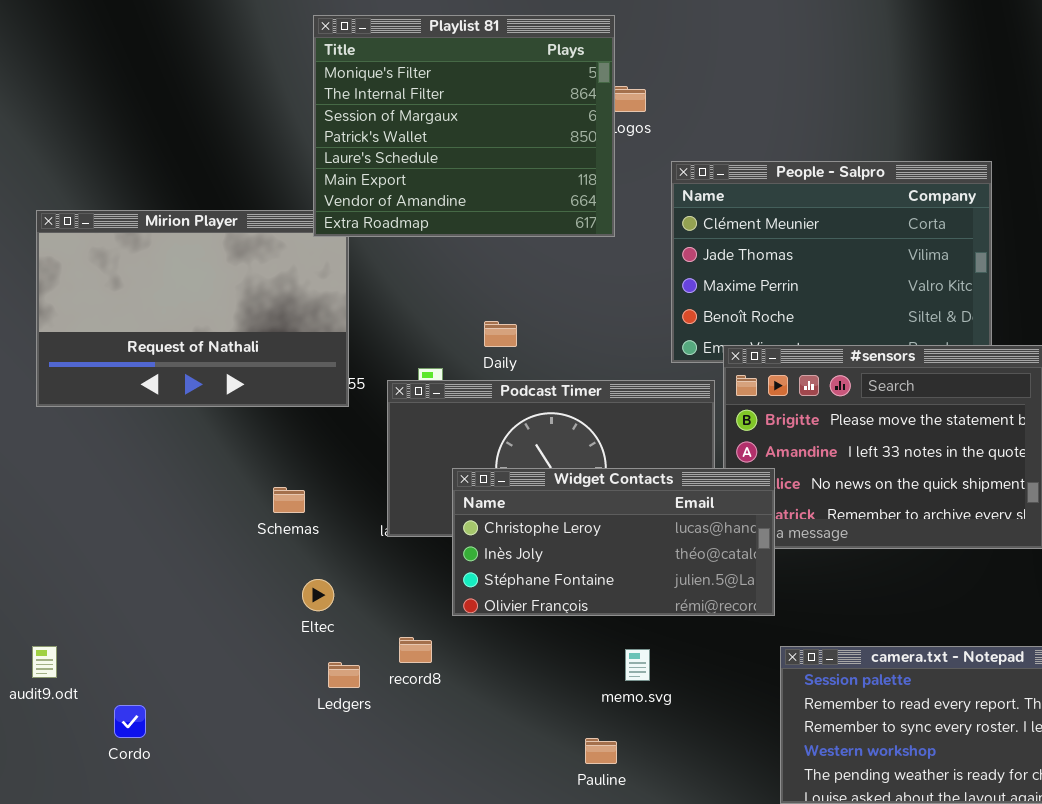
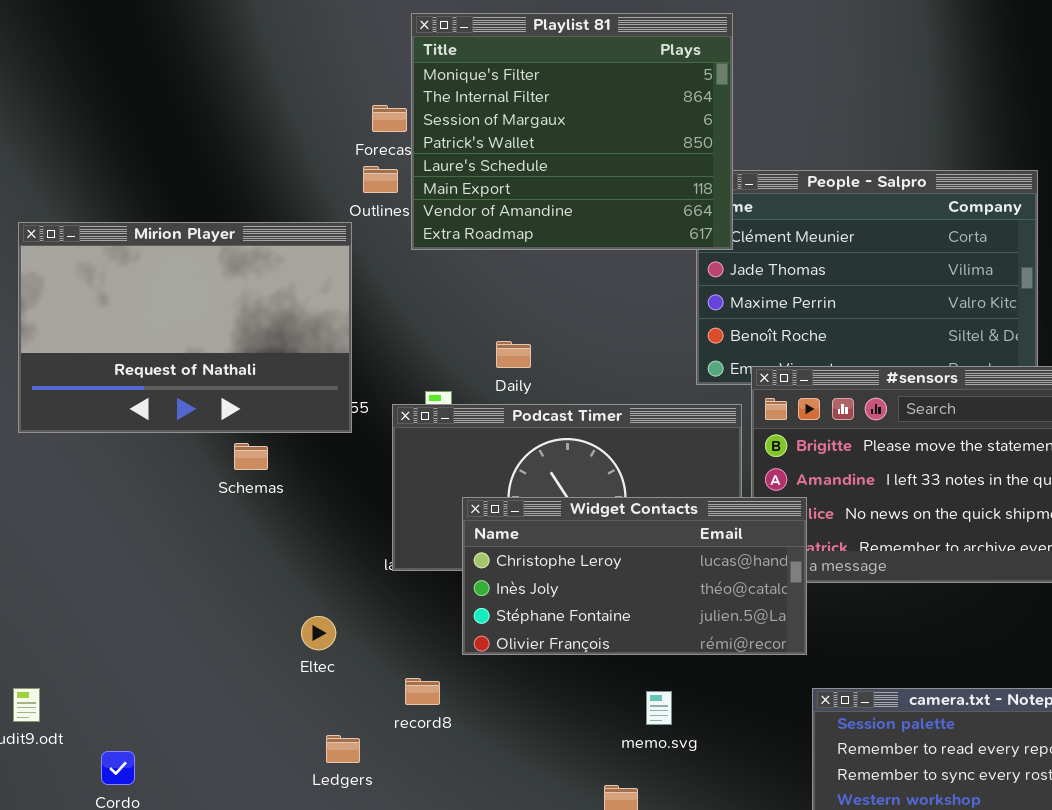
Playlist 81: [313,15,615,237] -> [411,13,733,250], moved
Schemas: [273,487,305,513] -> [234,443,268,470], moved
Ledgers: [328,662,360,688] -> [326,735,360,763], moved

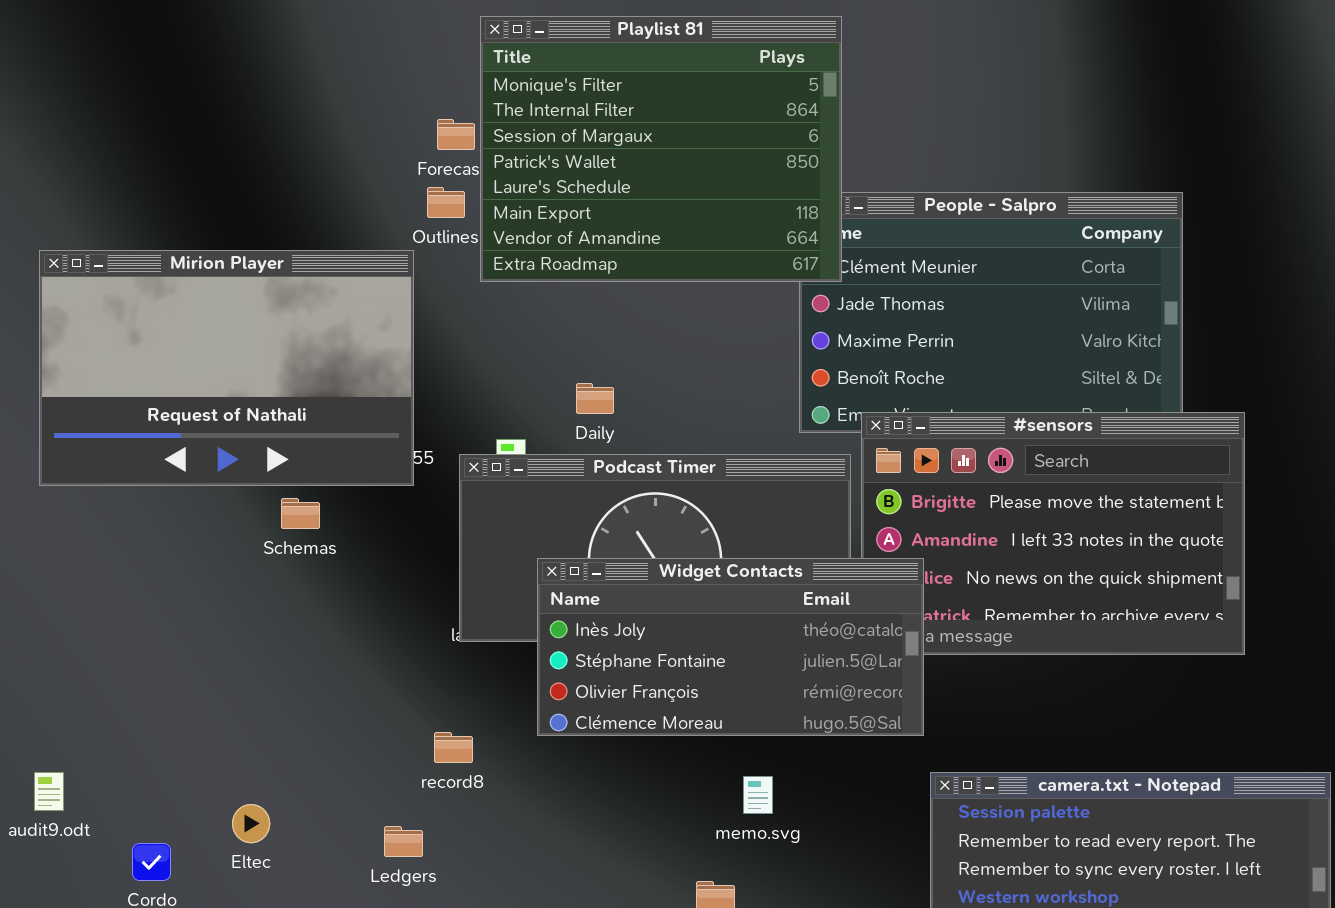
Widget Contacts: [462,497,807,655] -> [537,558,924,736], scrolled down 1 row
Eltec: [301,616,336,650] -> [232,804,270,843], moved
record8: [405,678,440,705] -> [434,732,473,763], moved

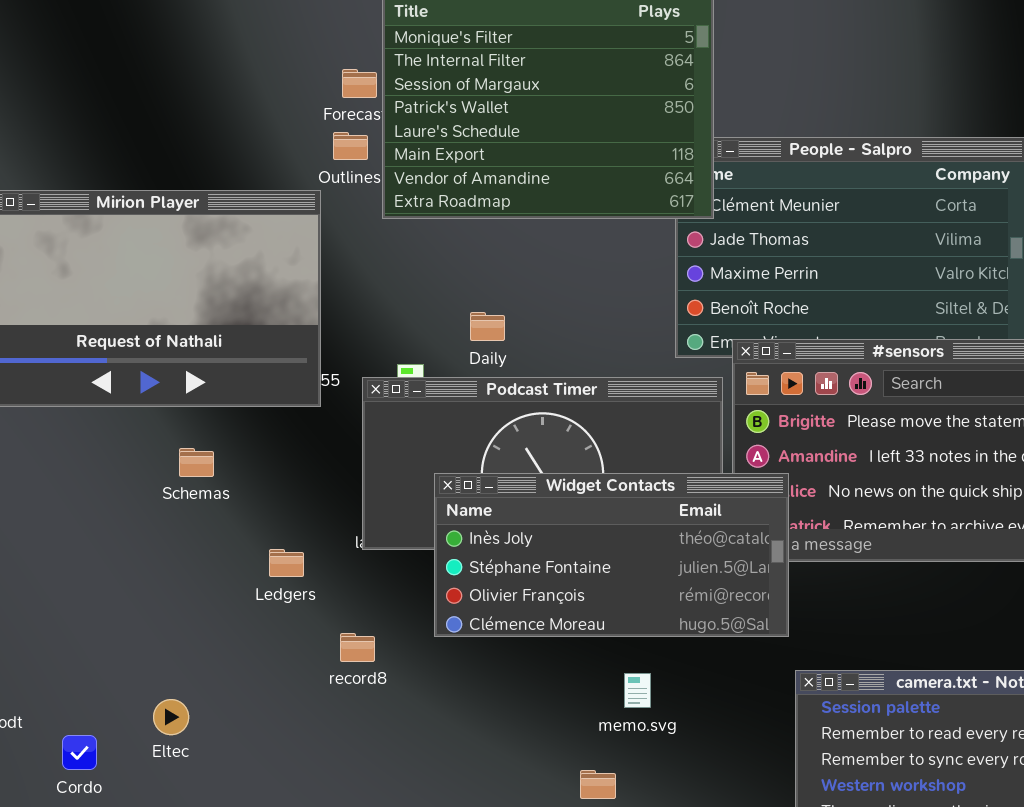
Schemas: [281,498,320,529] -> [179,448,214,477], moved
Ledgers: [384,826,423,857] -> [269,549,304,577], moved

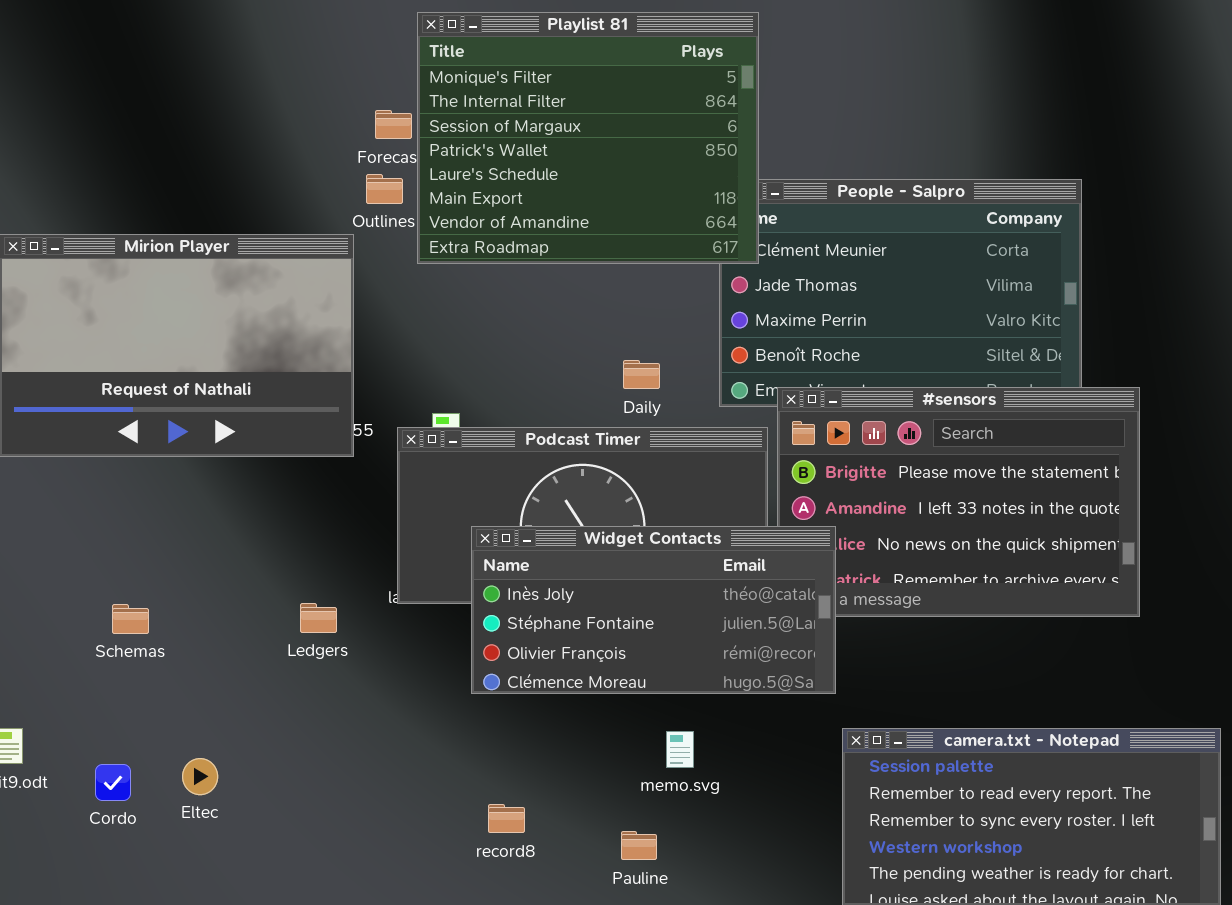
Daily: [470,312,505,341] -> [623,360,660,389], moved
Schemas: [179,448,214,477] -> [112,604,149,634], moved
record8: [340,633,375,662] -> [488,804,525,833], moved
Cordo: [62,735,97,770] -> [95,764,131,801], moved

